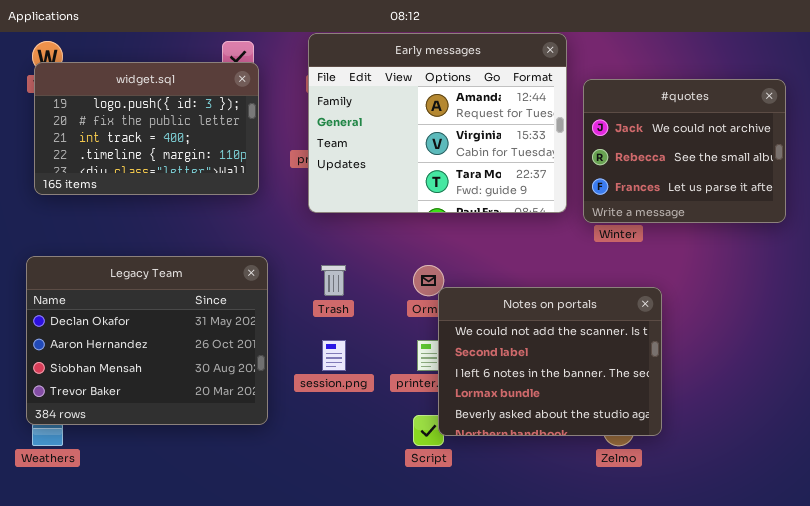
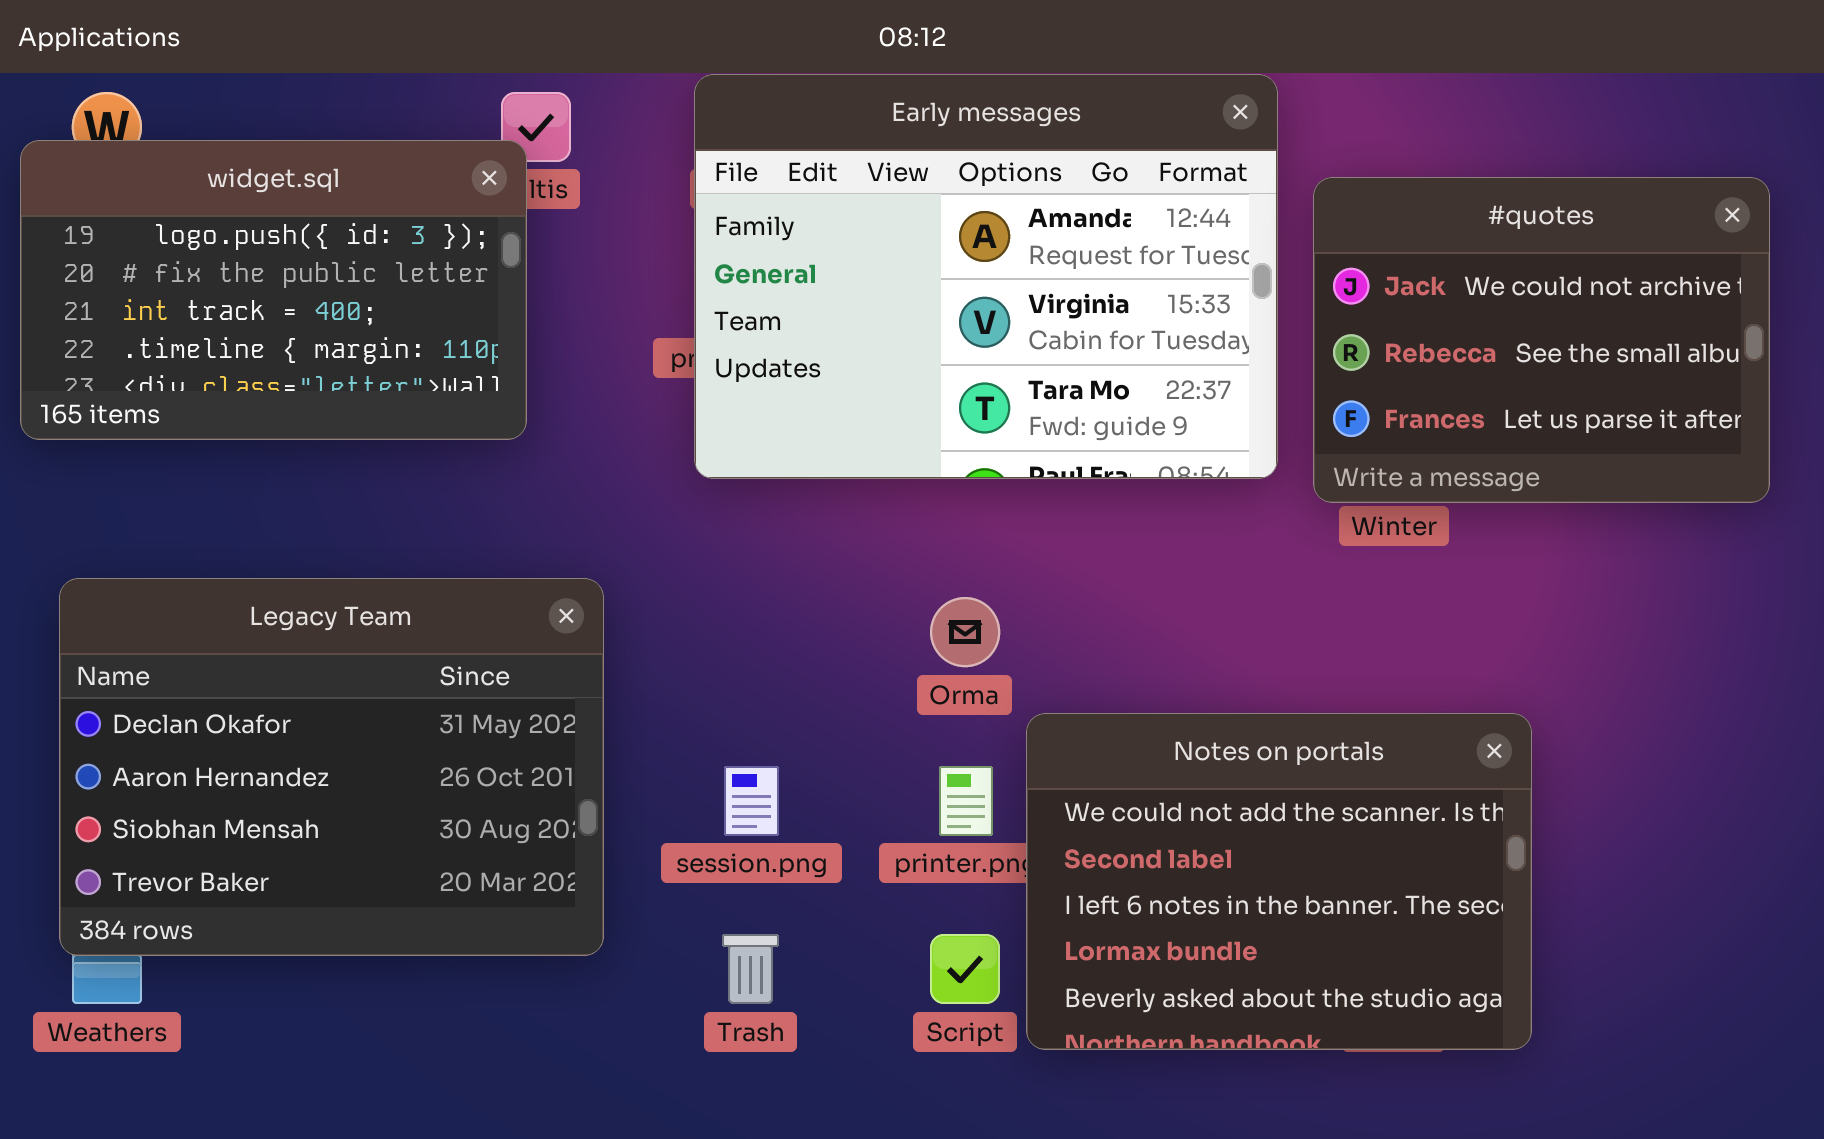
widget.sql: [34,62,259,195] -> [20,140,527,440], moved
Trash: [321,265,346,296] -> [722,934,779,1004], moved
Notes on portals: [438,287,662,436] -> [1026,713,1532,1050], moved

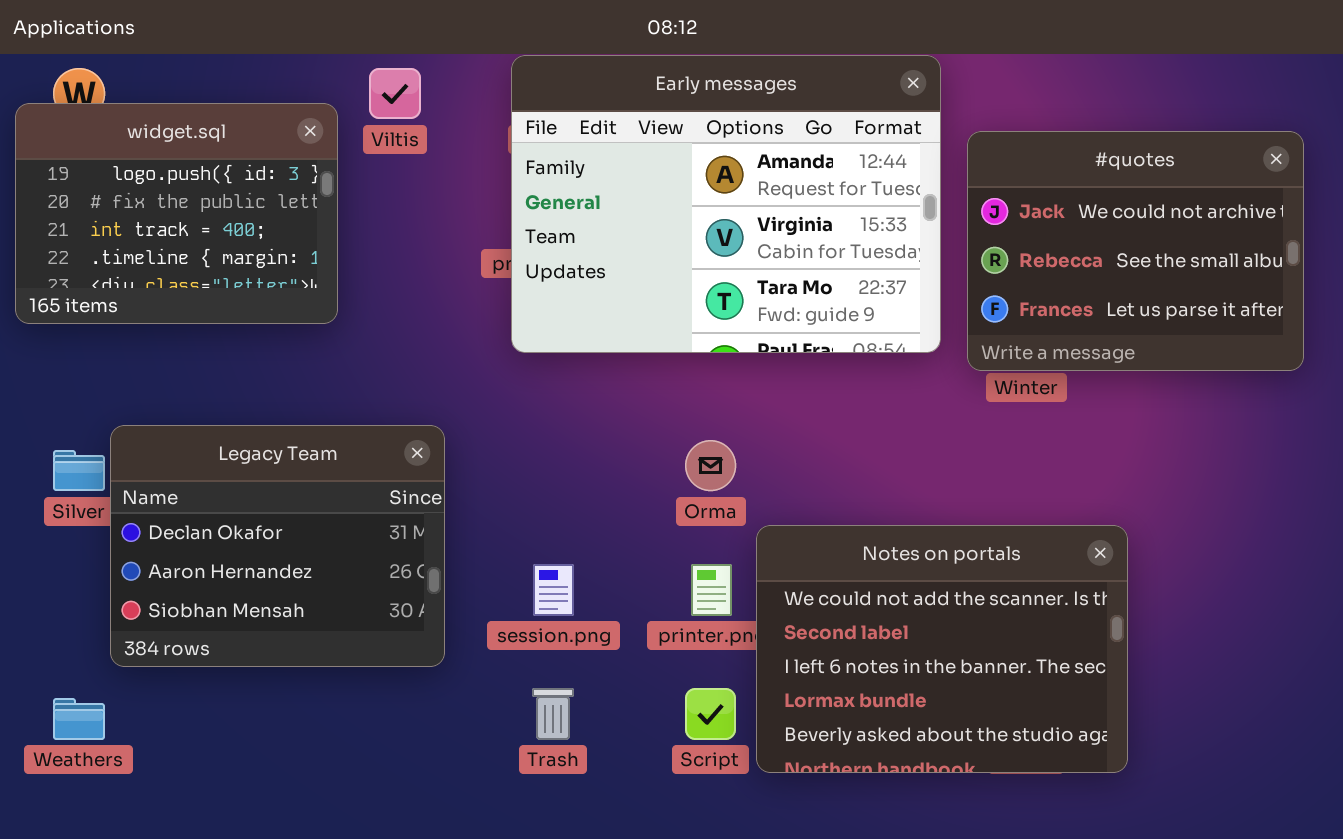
widget.sql: [20,140,527,440] -> [15,103,338,324], resized
Legacy Team: [59,578,604,956] -> [110,425,445,667], resized

